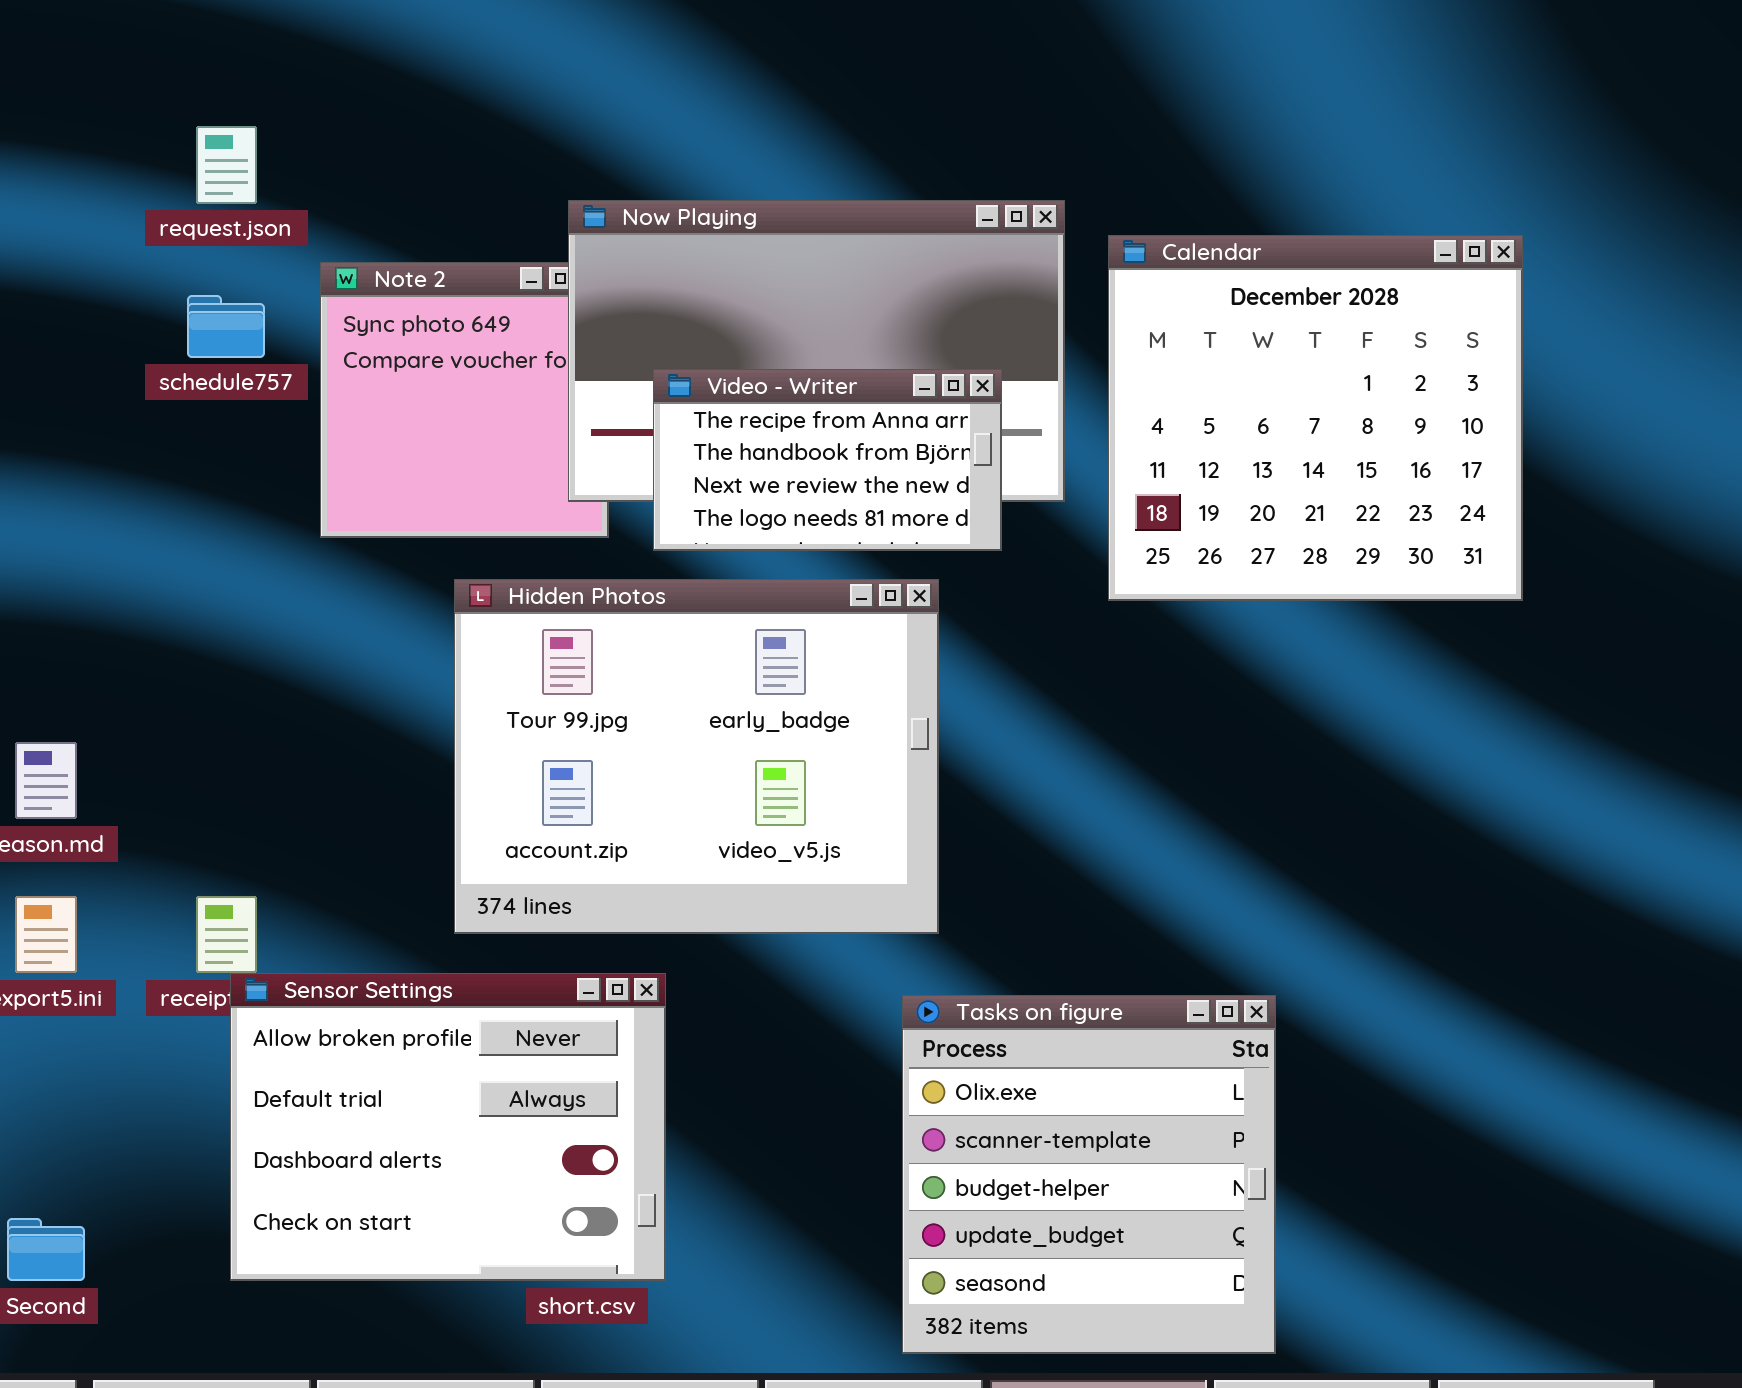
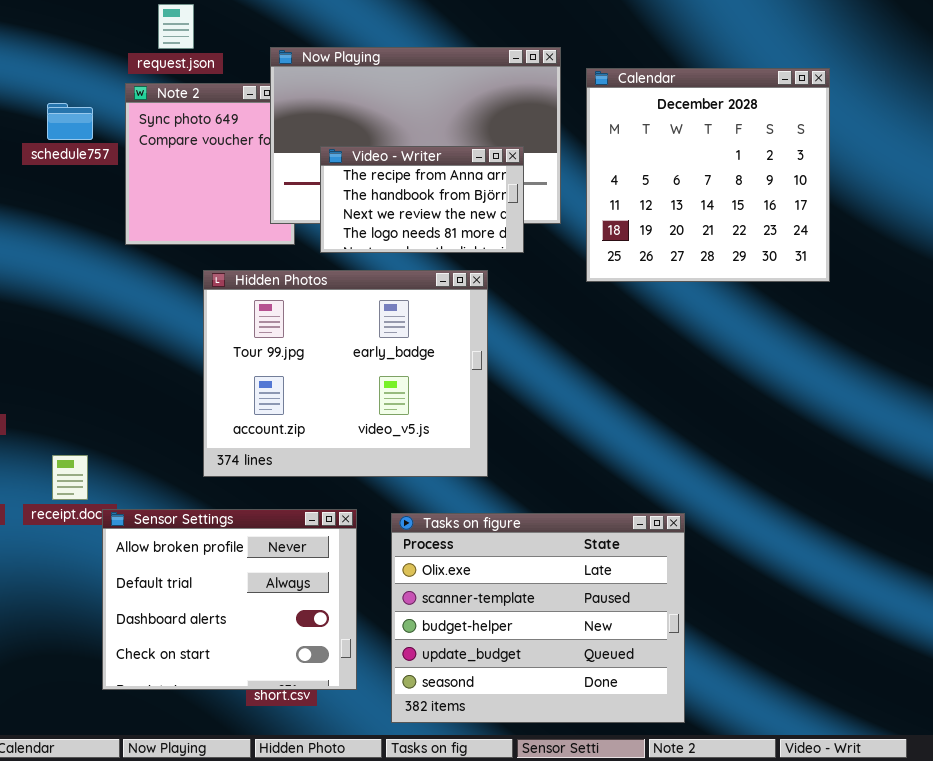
request.json: [196,126,257,204] -> [158,4,194,49], moved
Sensor Settings: [230,973,666,1281] -> [102,509,357,690], moved
Tasks on figure: [902,995,1276,1354] -> [391,513,685,723], resized

